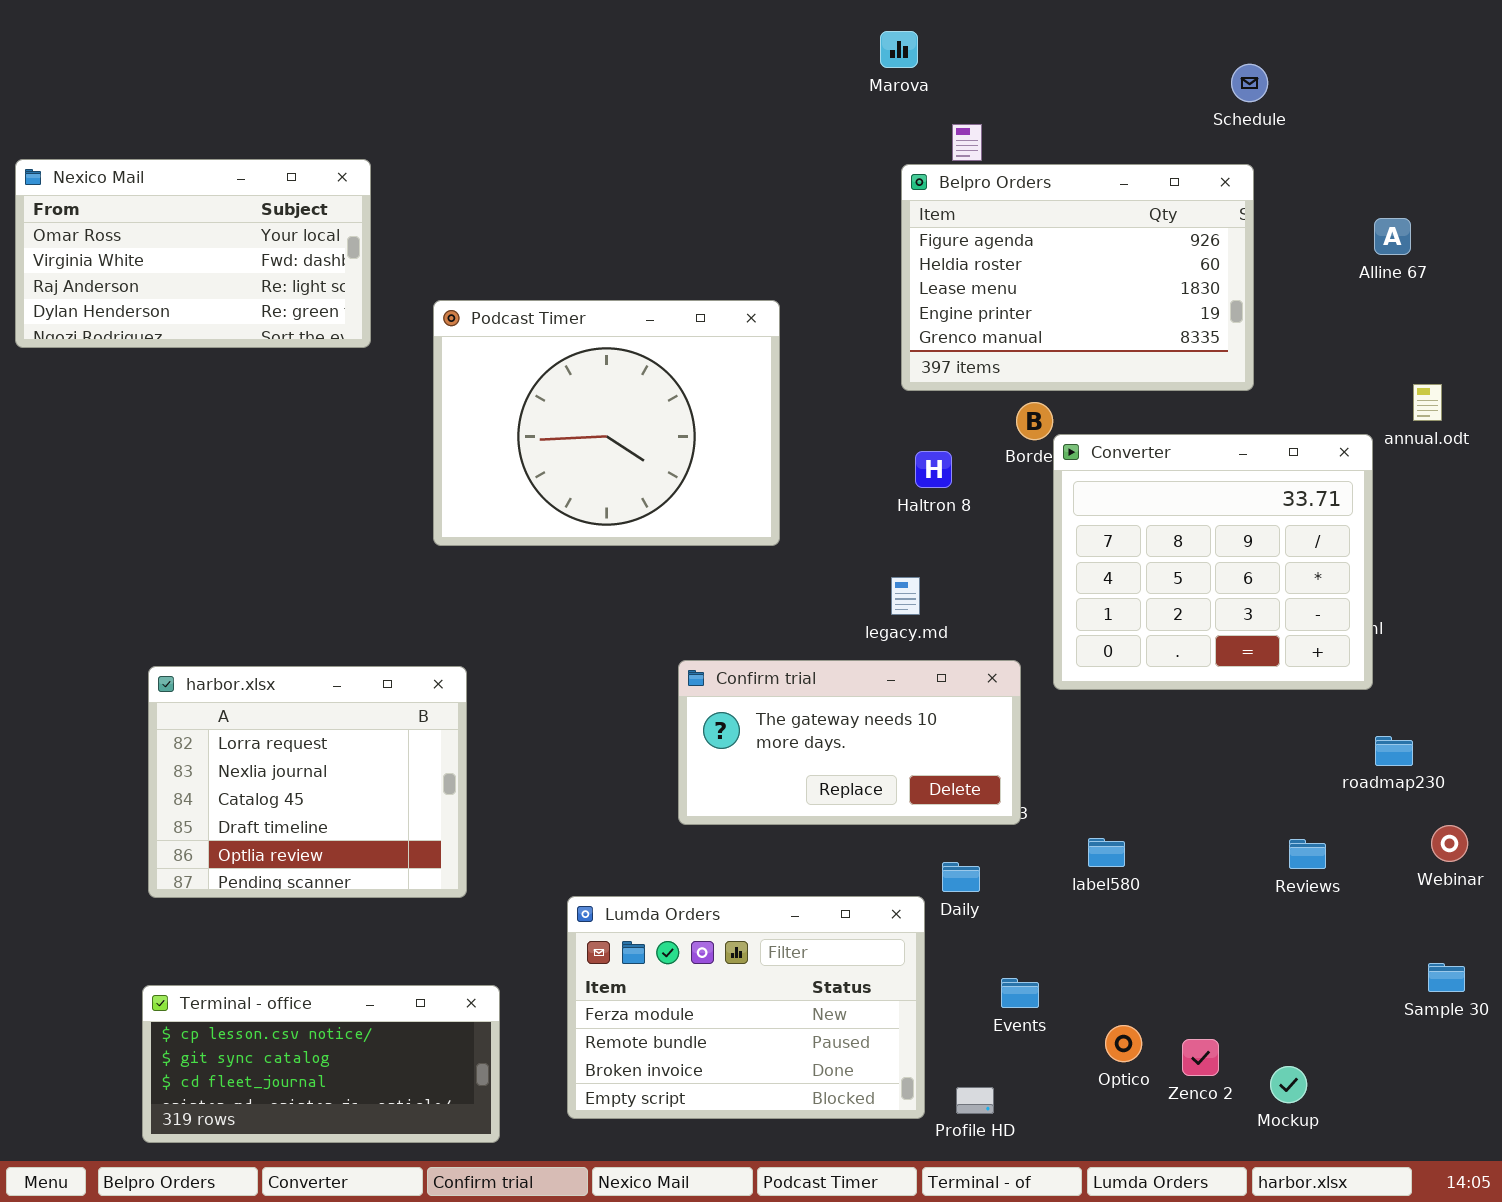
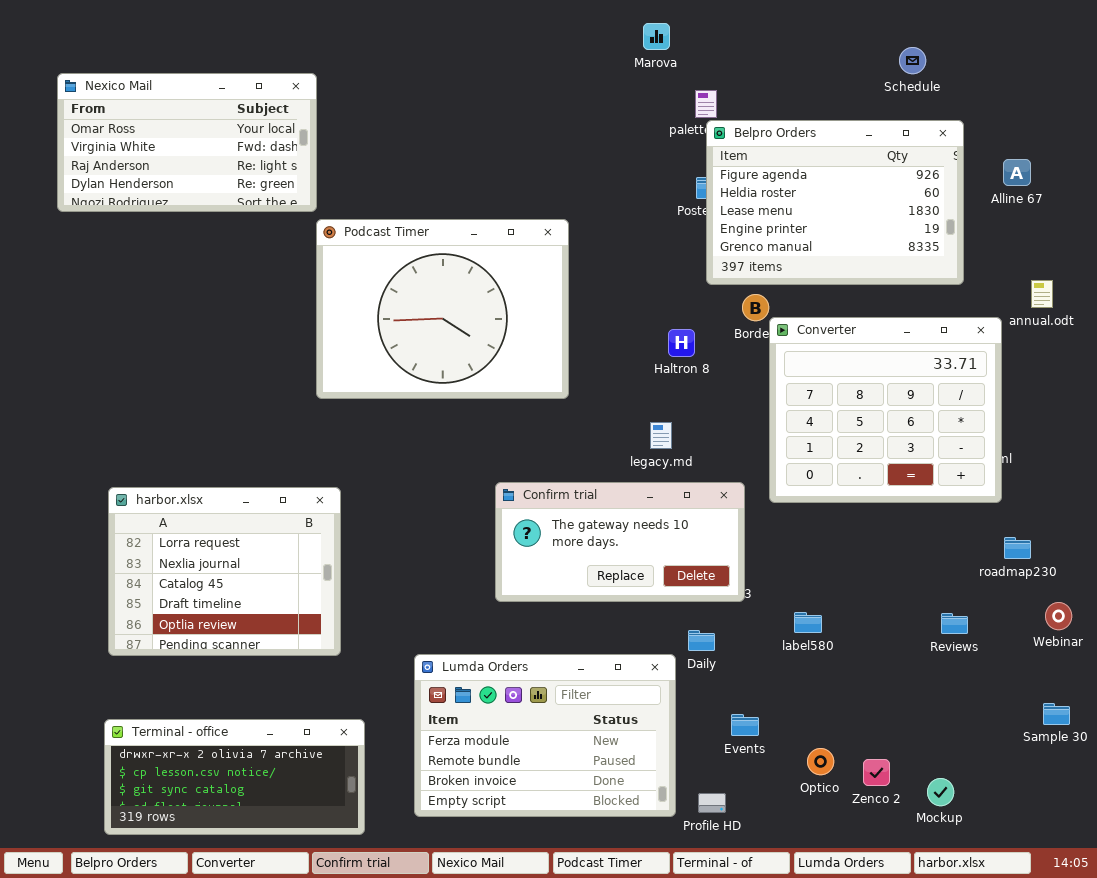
Nexico Mail: [15,159,371,348] -> [57,73,317,212], moved
Belpro Orders: [901,164,1254,391] -> [706,120,964,285], moved
Terminal - office: [142,985,500,1143] -> [104,719,365,835], scrolled up 1 row

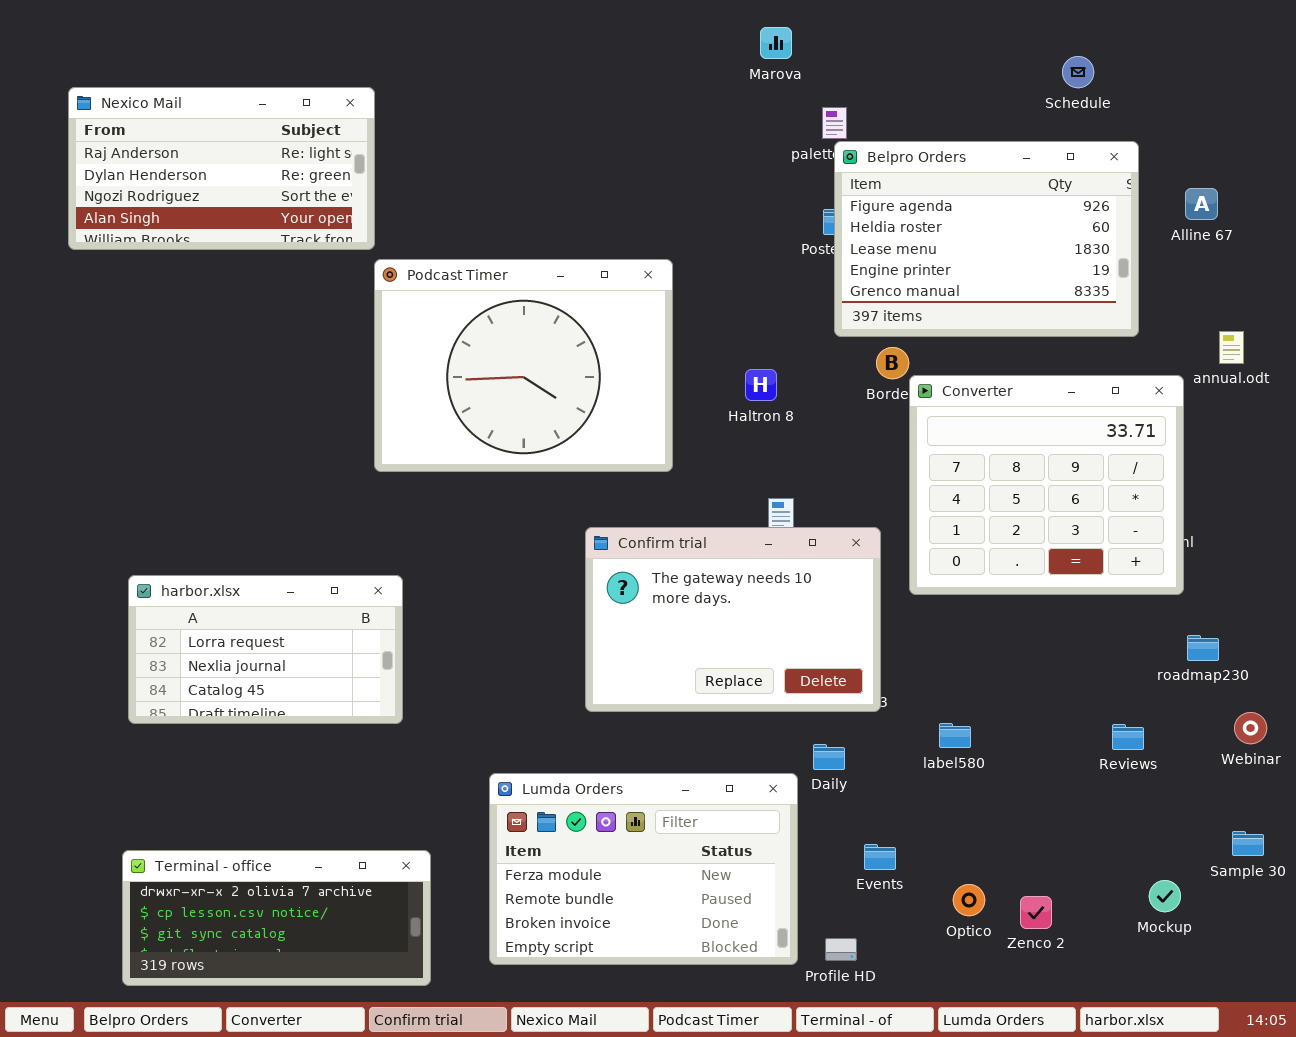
Nexico Mail: [57,73,317,212] -> [68,87,375,250], scrolled down 2 rows
Haltron 8: [668,329,695,357] -> [745,369,777,401], moved
Confirm trial: [495,482,745,602] -> [585,527,881,712], resized
harbor.xlsx: [108,487,341,656] -> [128,575,403,724], resized
Mockup: [927,778,954,806] -> [1149,880,1181,912], moved

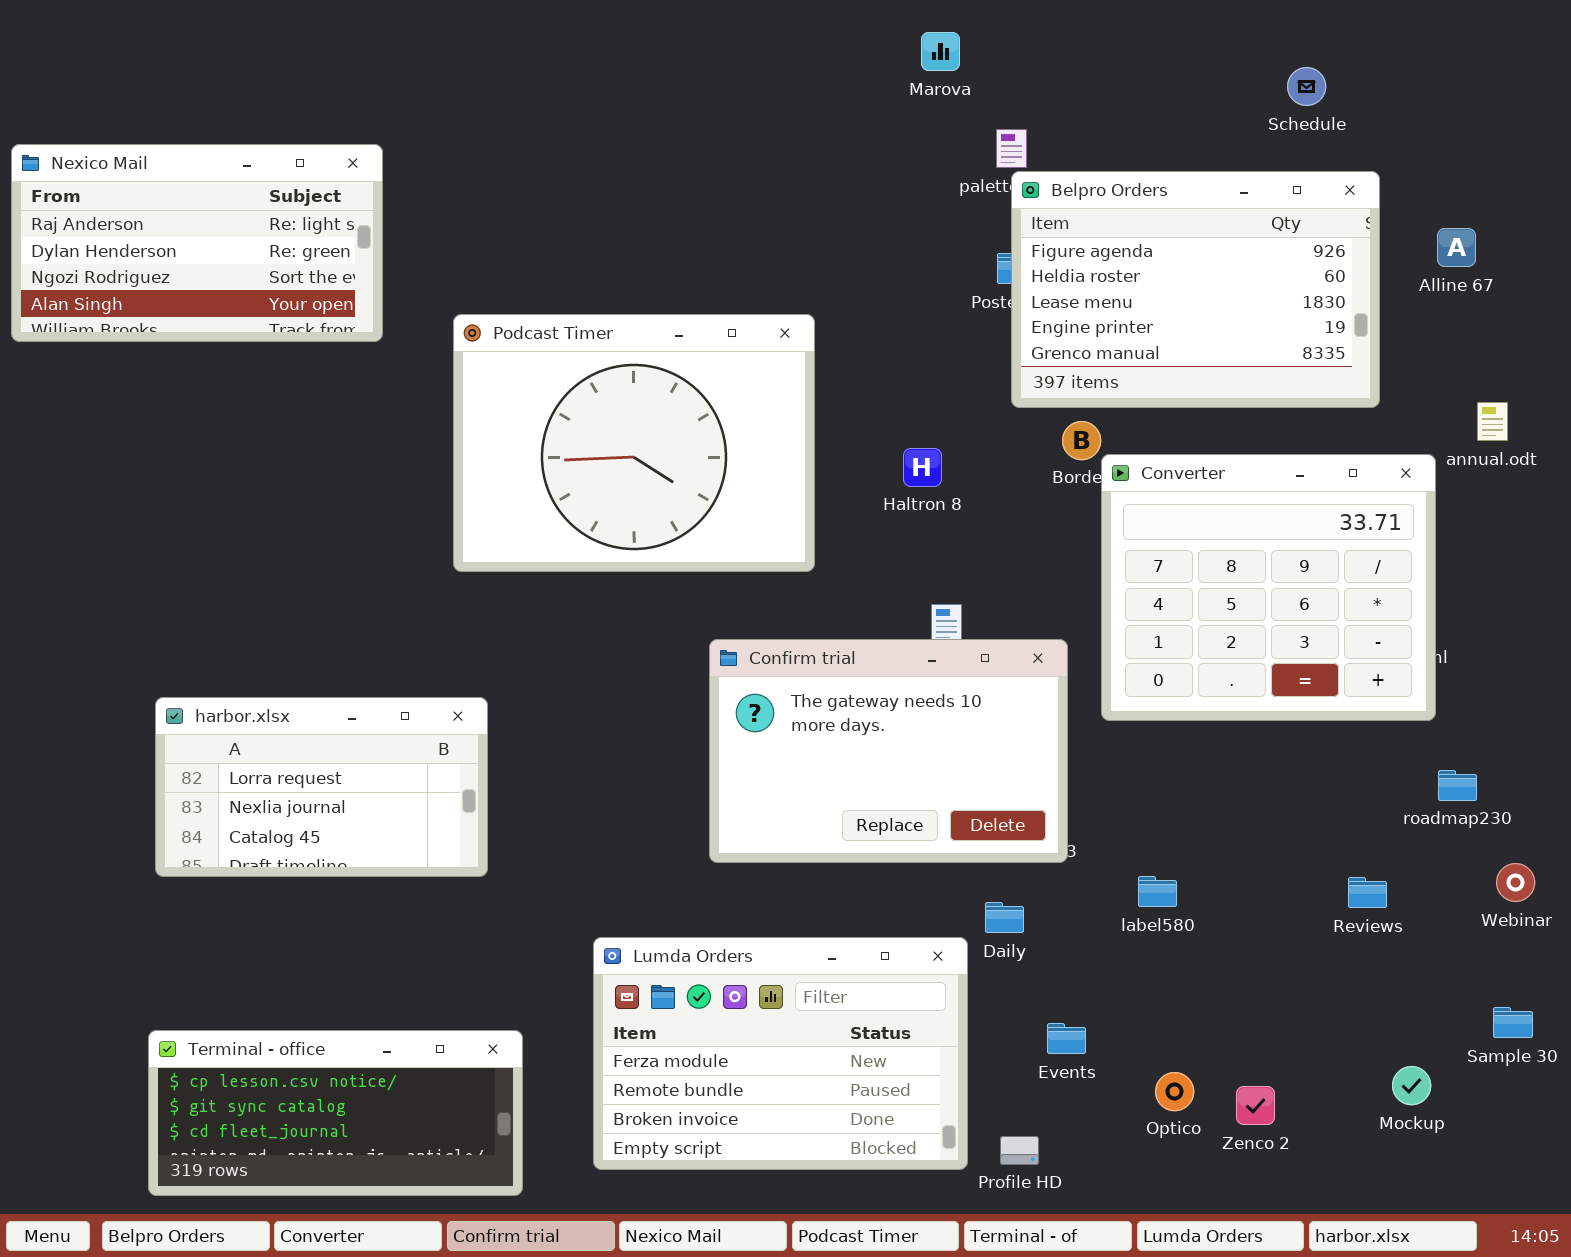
Nexico Mail: [68,87,375,250] -> [11,144,383,342], moved
Terminal - office: [122,850,431,986] -> [148,1030,523,1196], scrolled down 1 row

